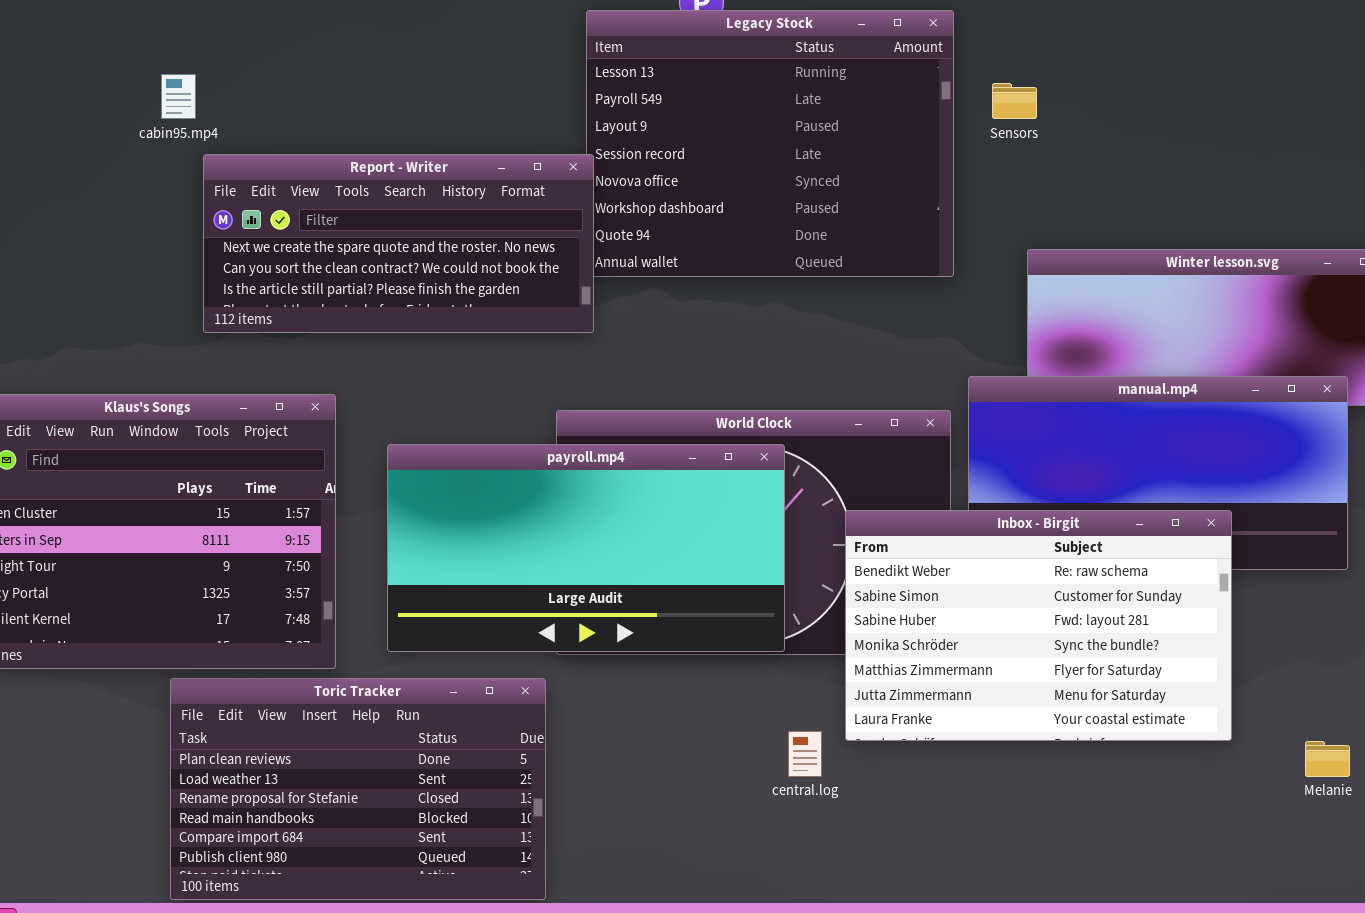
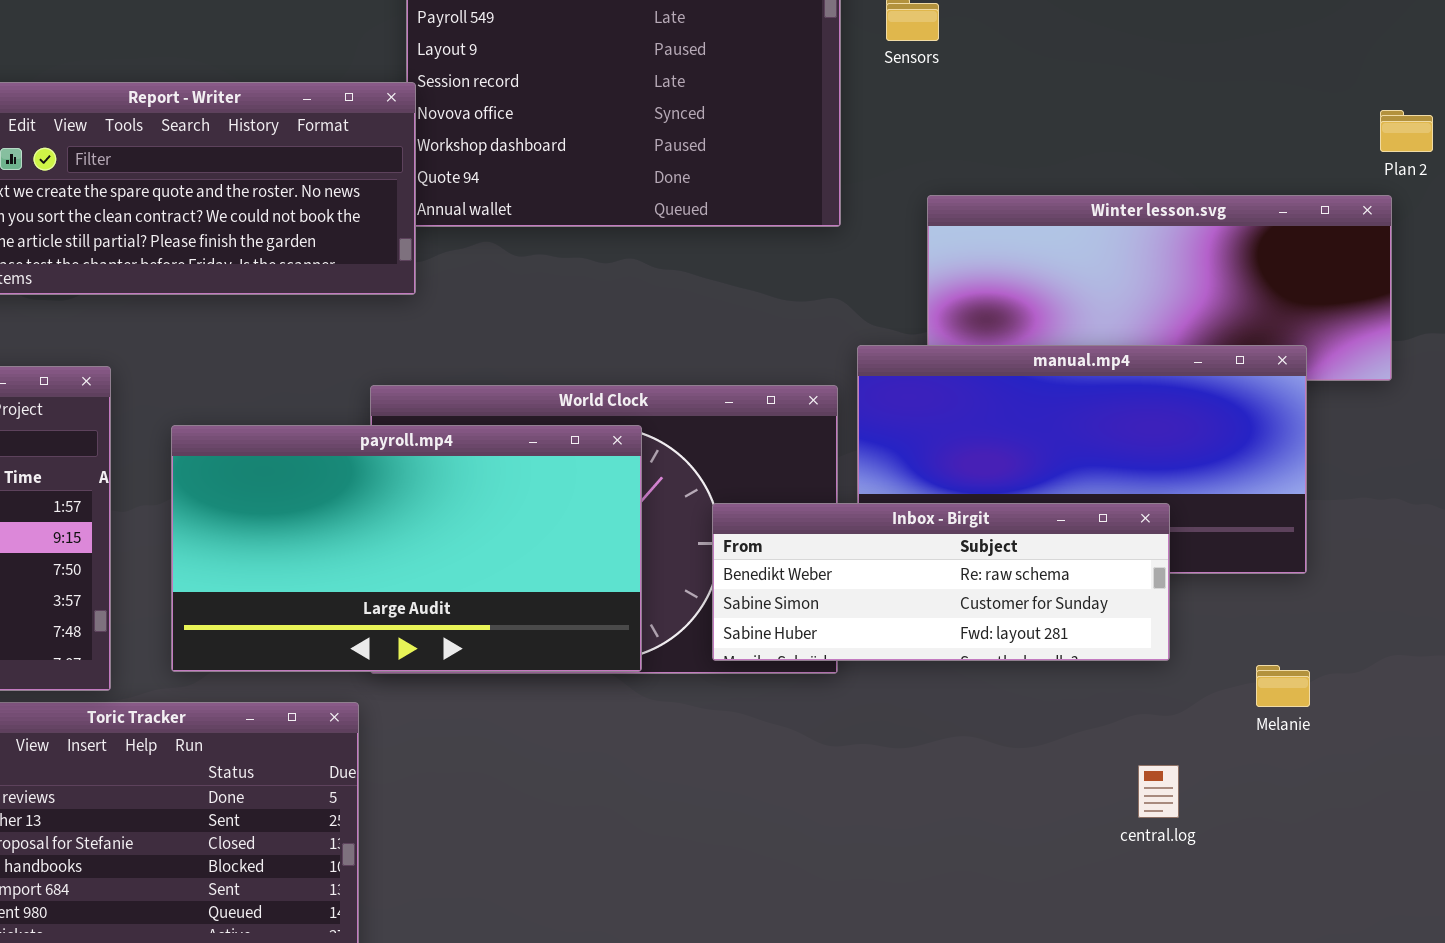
Inbox - Birgit: [845,510,1232,741] -> [712,503,1170,661], resized
central.log: [788,731,822,777] -> [1138,765,1179,818], moved
Melanie: [1305,741,1350,777] -> [1256,665,1310,707], moved

